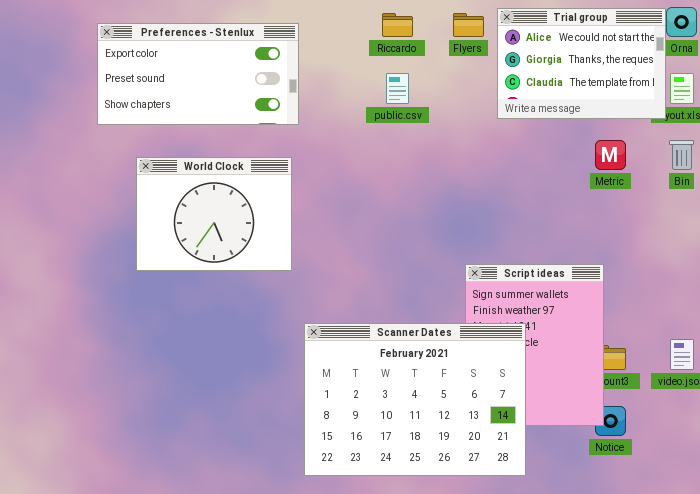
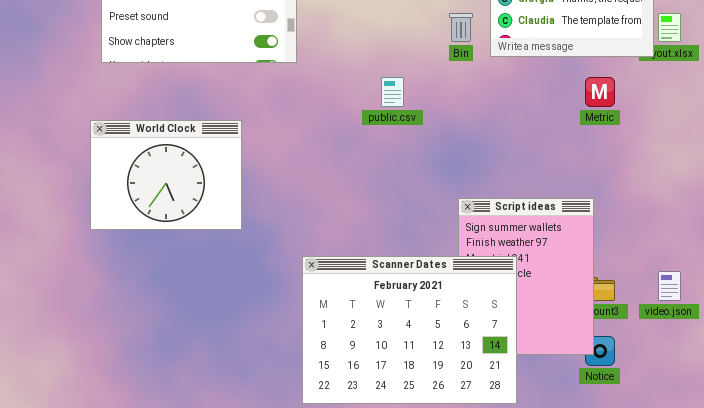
public.csv: [386,73,409,104] -> [381,77,404,107], moved
Bin: [669,140,694,170] -> [449,13,473,42], moved
World Clock: [136,157,292,271] -> [90,120,242,230], moved

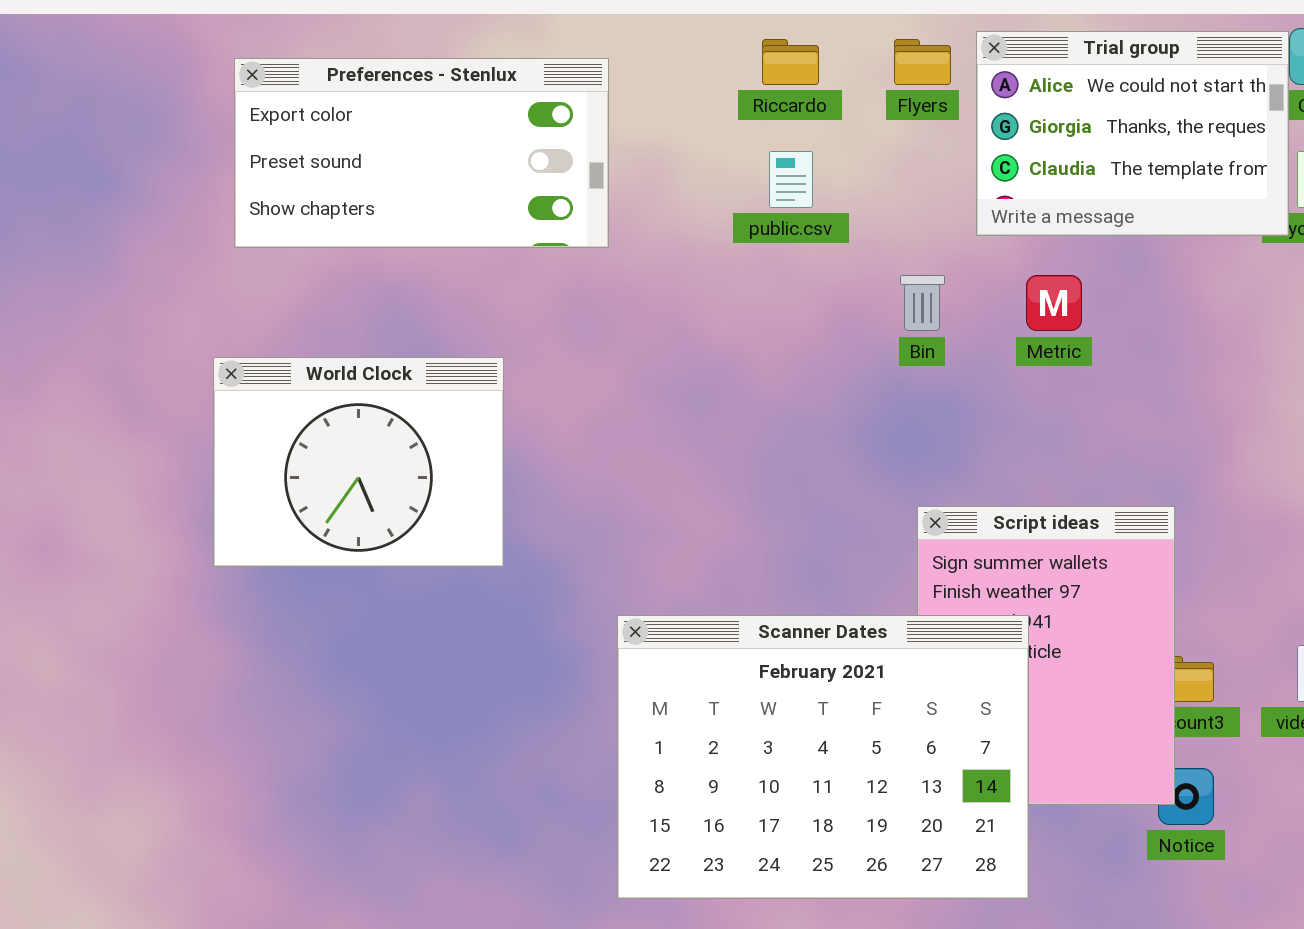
Bin: [449,13,473,42] -> [900,275,945,331], moved
public.csv: [381,77,404,107] -> [769,151,813,208], moved
Metric: [585,77,615,107] -> [1026,275,1082,331], moved

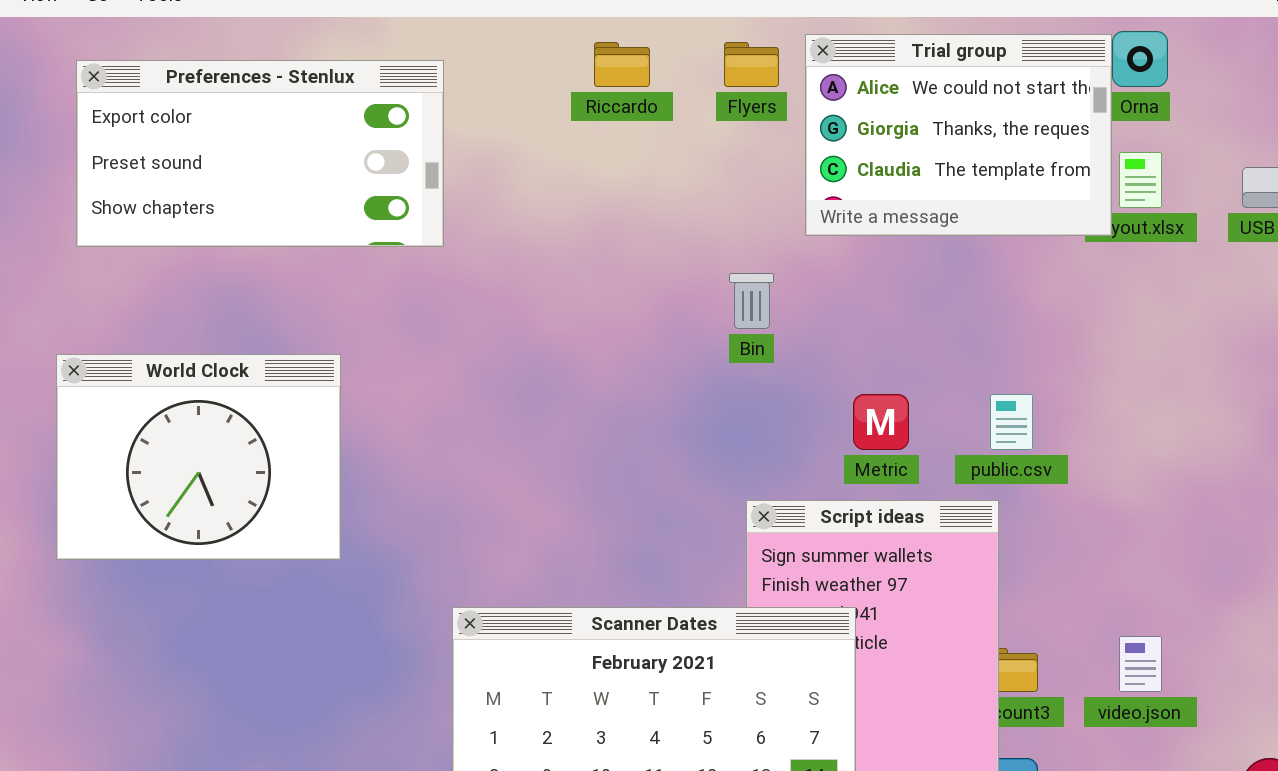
public.csv: [769,151,813,208] -> [990,394,1033,450], moved
Metric: [1026,275,1082,331] -> [853,394,909,450], moved

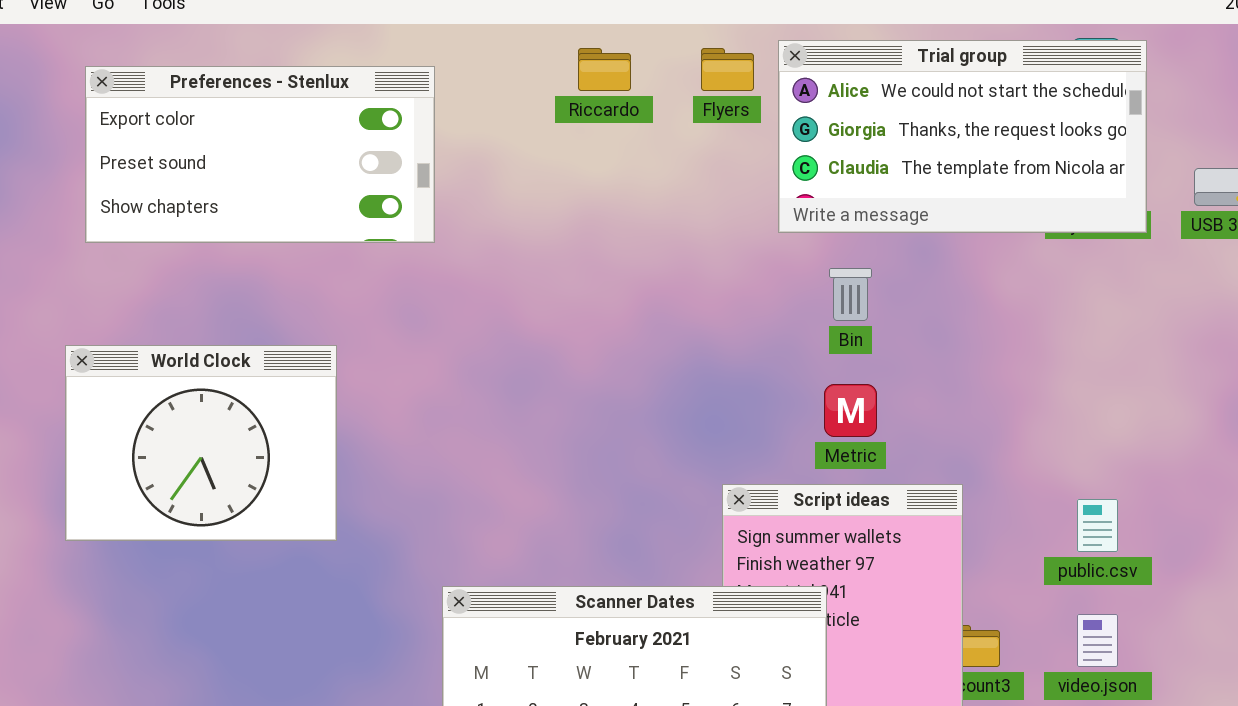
Trial group: [805,34,1112,236] -> [778,40,1147,233], resized
Bin: [729,273,774,329] -> [829,268,872,321], moved
public.csv: [990,394,1033,450] -> [1077,499,1118,552], moved

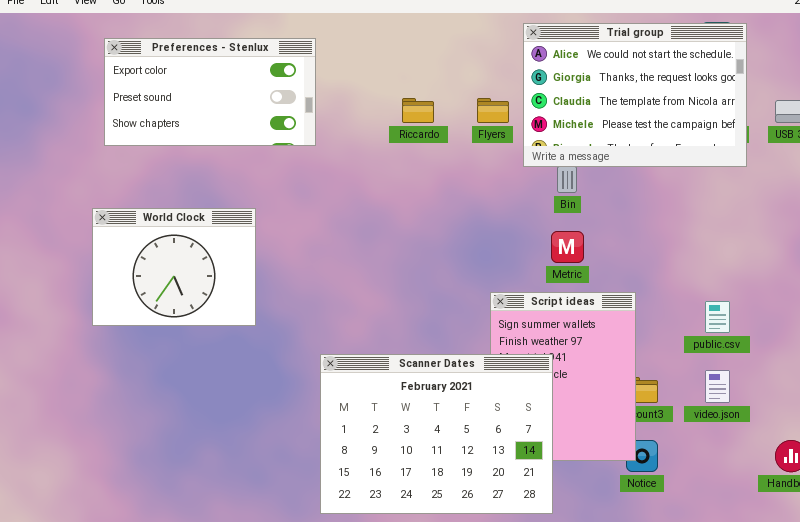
Trial group: [778,40,1147,233] -> [523,23,747,167], resized
Riccardo: [578,48,631,91] -> [402,98,434,123], moved
Flyers: [701,48,754,91] -> [477,98,509,123], moved

